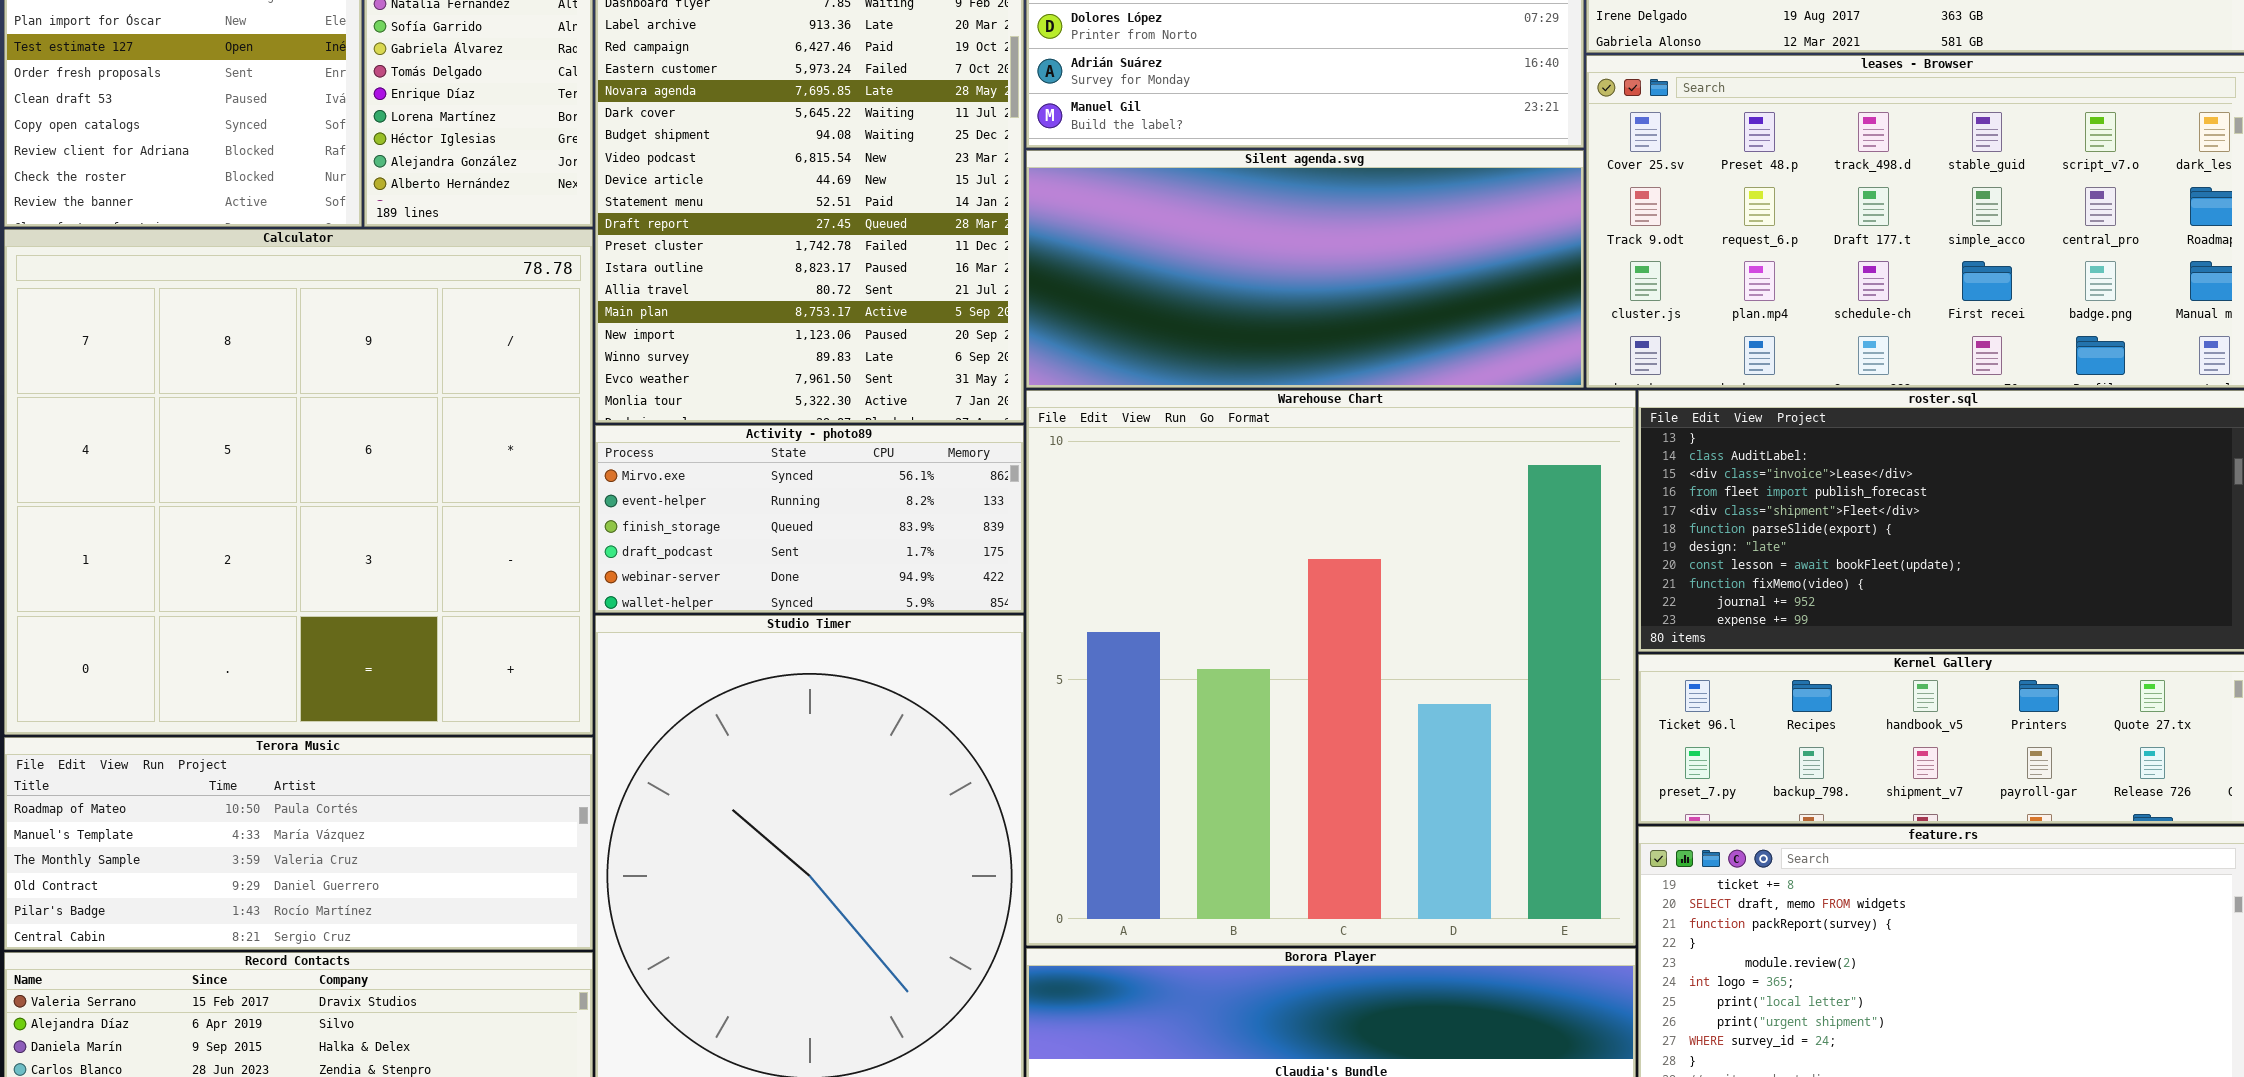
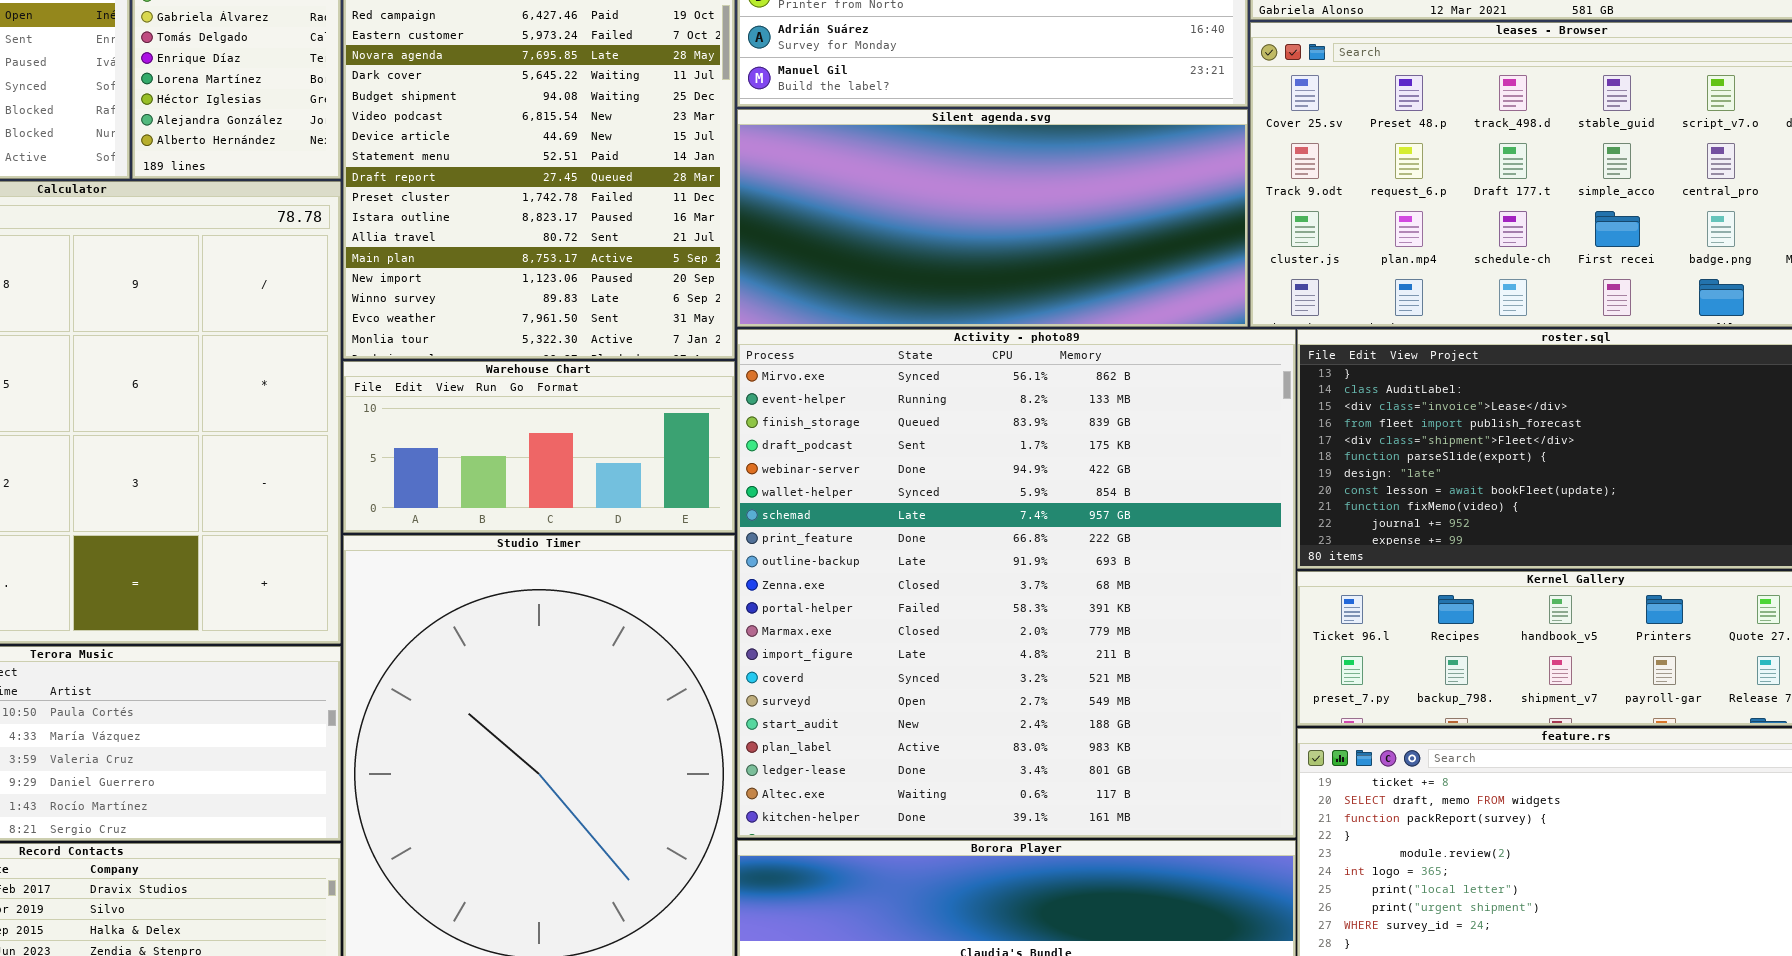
Warehouse Chart: [1026,390,1636,946] -> [343,361,735,533], moved, resized
Activity - photo89: [595,425,1024,613] -> [737,329,1296,838], moved, resized

